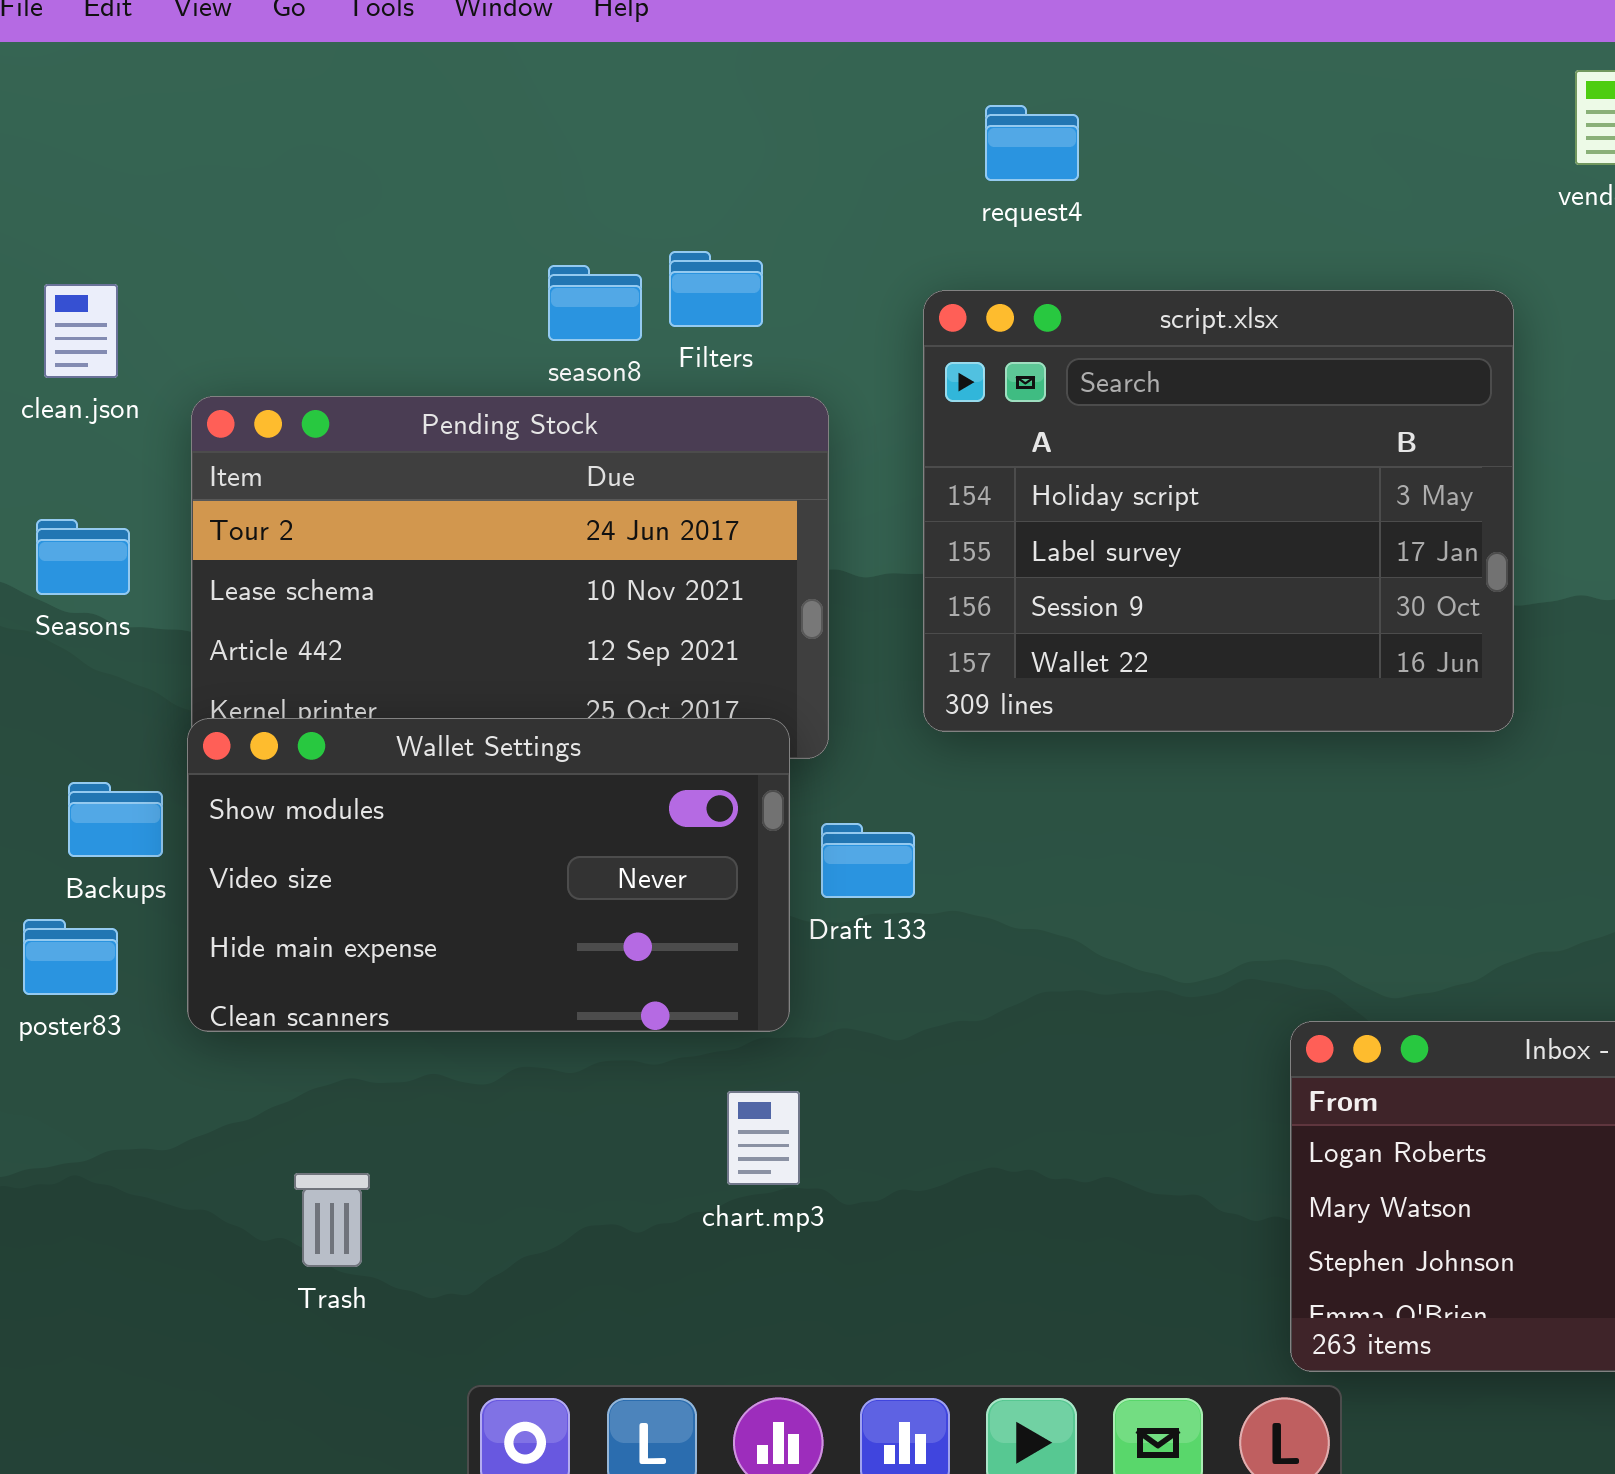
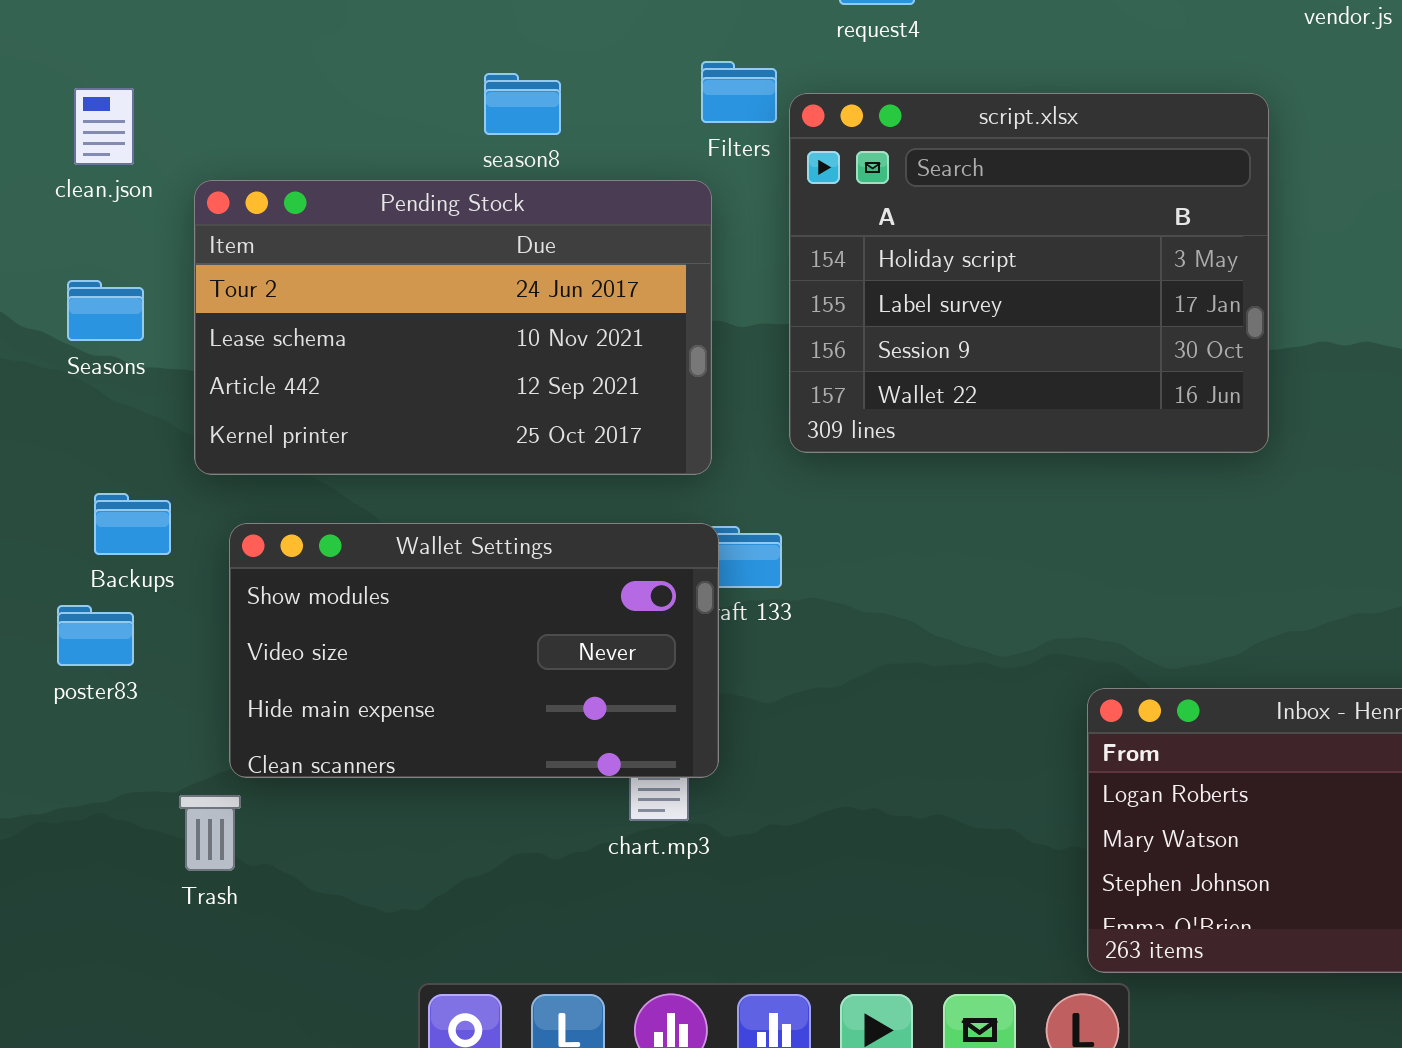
Filters: [669,251,763,327] -> [701,61,777,123], moved
Wallet Settings: [187,718,790,1032] -> [229,523,719,778], moved
Trash: [294,1173,370,1267] -> [179,795,241,871], moved

